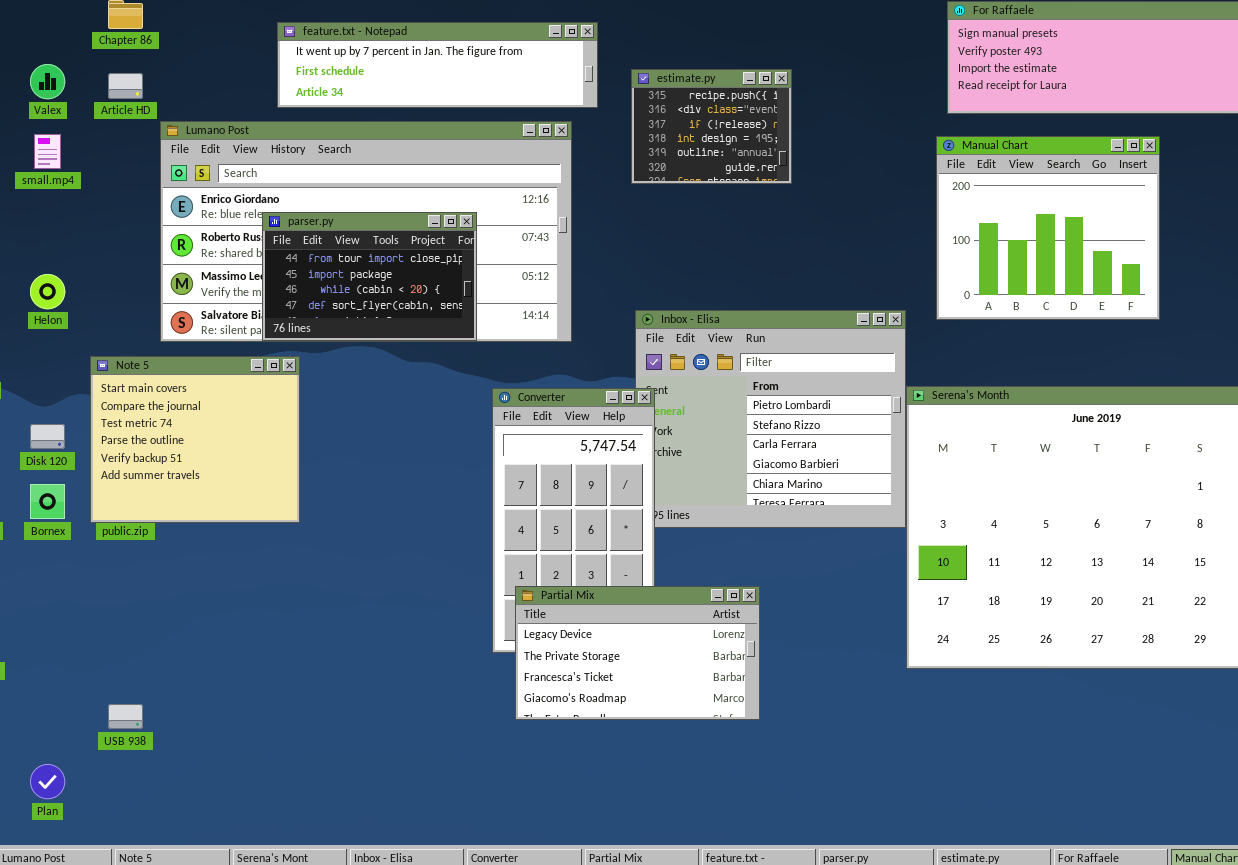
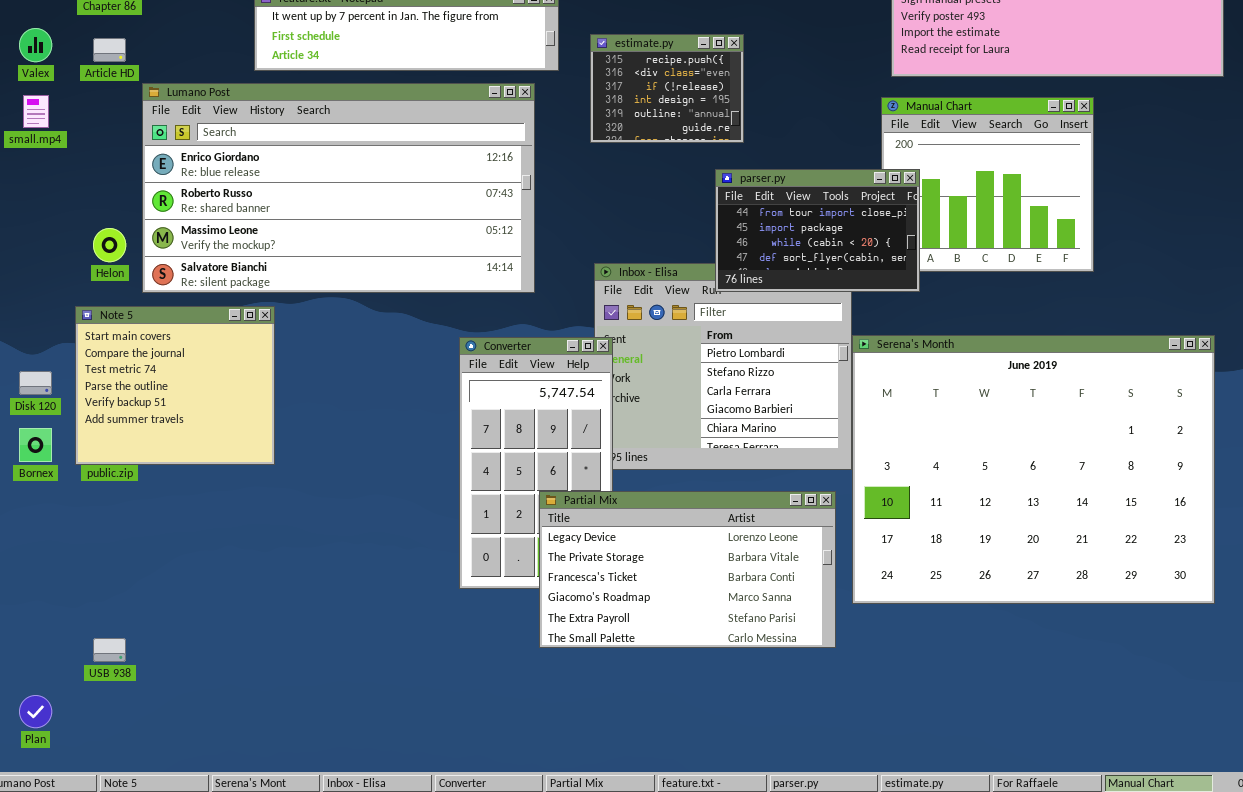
parser.py: [262,212,477,341] -> [715,169,920,292], moved
Helon: [30,274,65,309] -> [93,228,126,262], moved
Partial Mix: [515,586,760,720] -> [539,491,836,648], moved, resized

